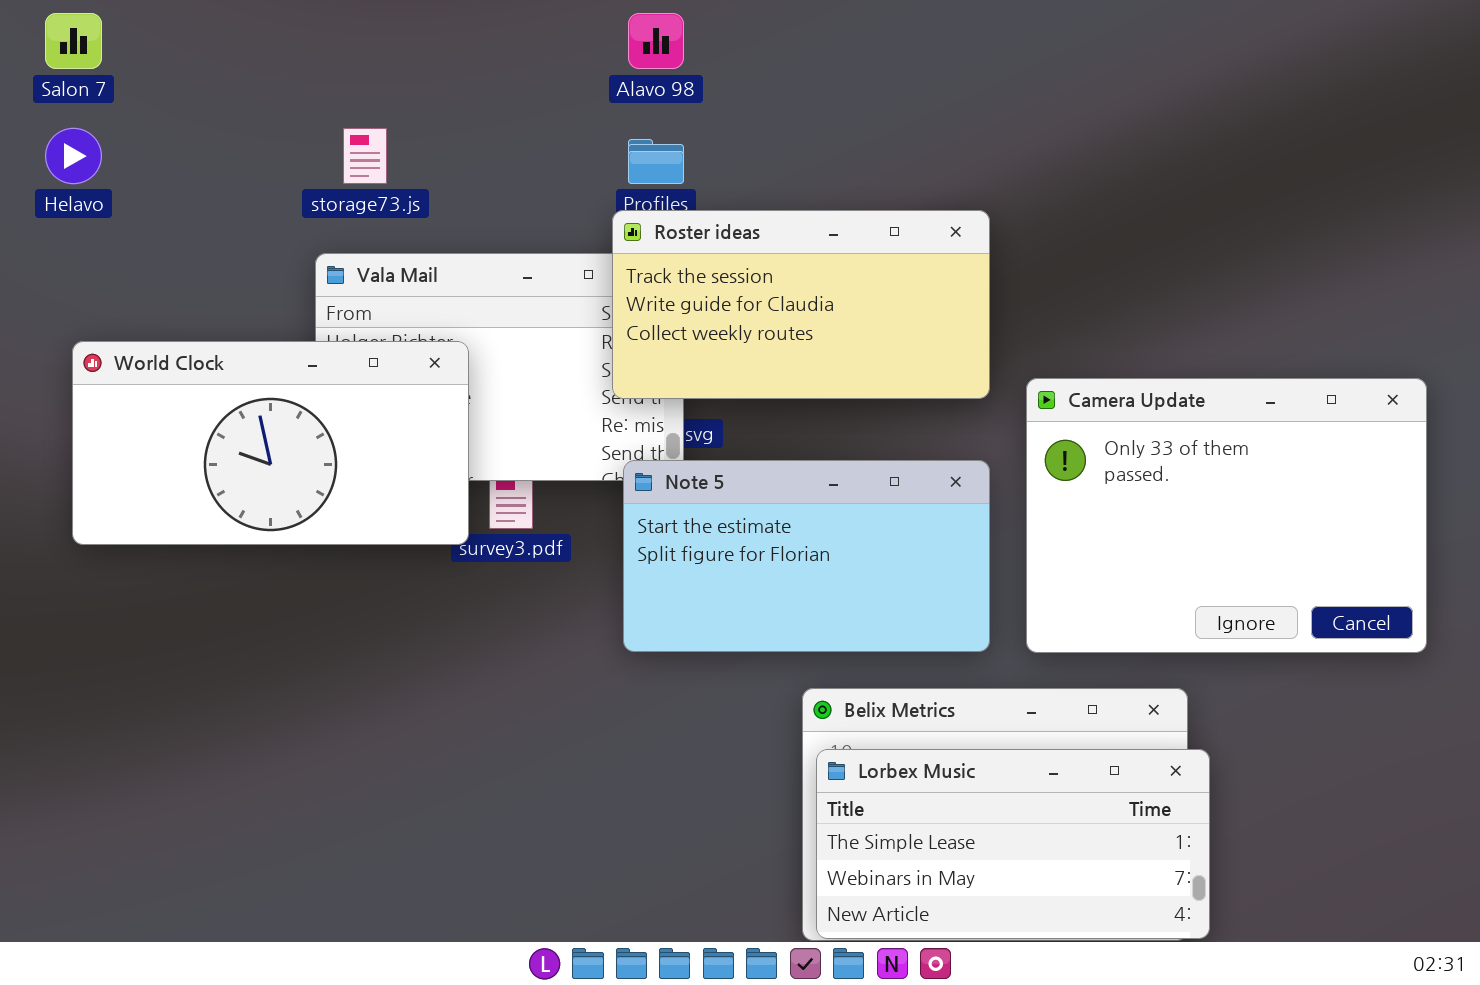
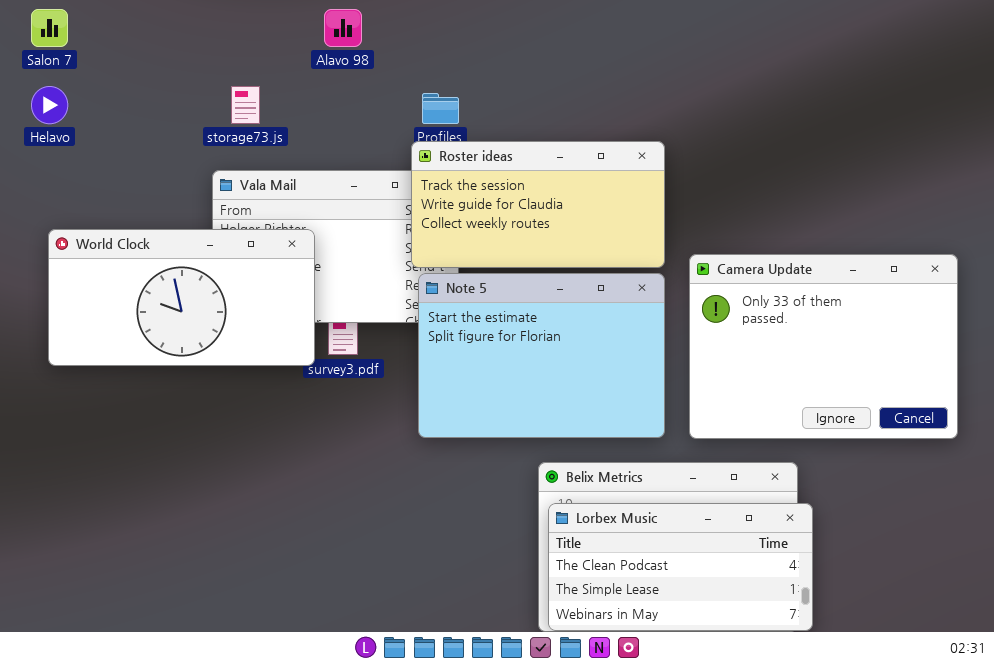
Alavo 98: [628,13,684,69] -> [324,9,362,47], moved
Note 5: [623,460,990,652] -> [418,273,665,438], resized
Lorbex Music: [816,749,1210,939] -> [548,503,813,631], scrolled up 1 row

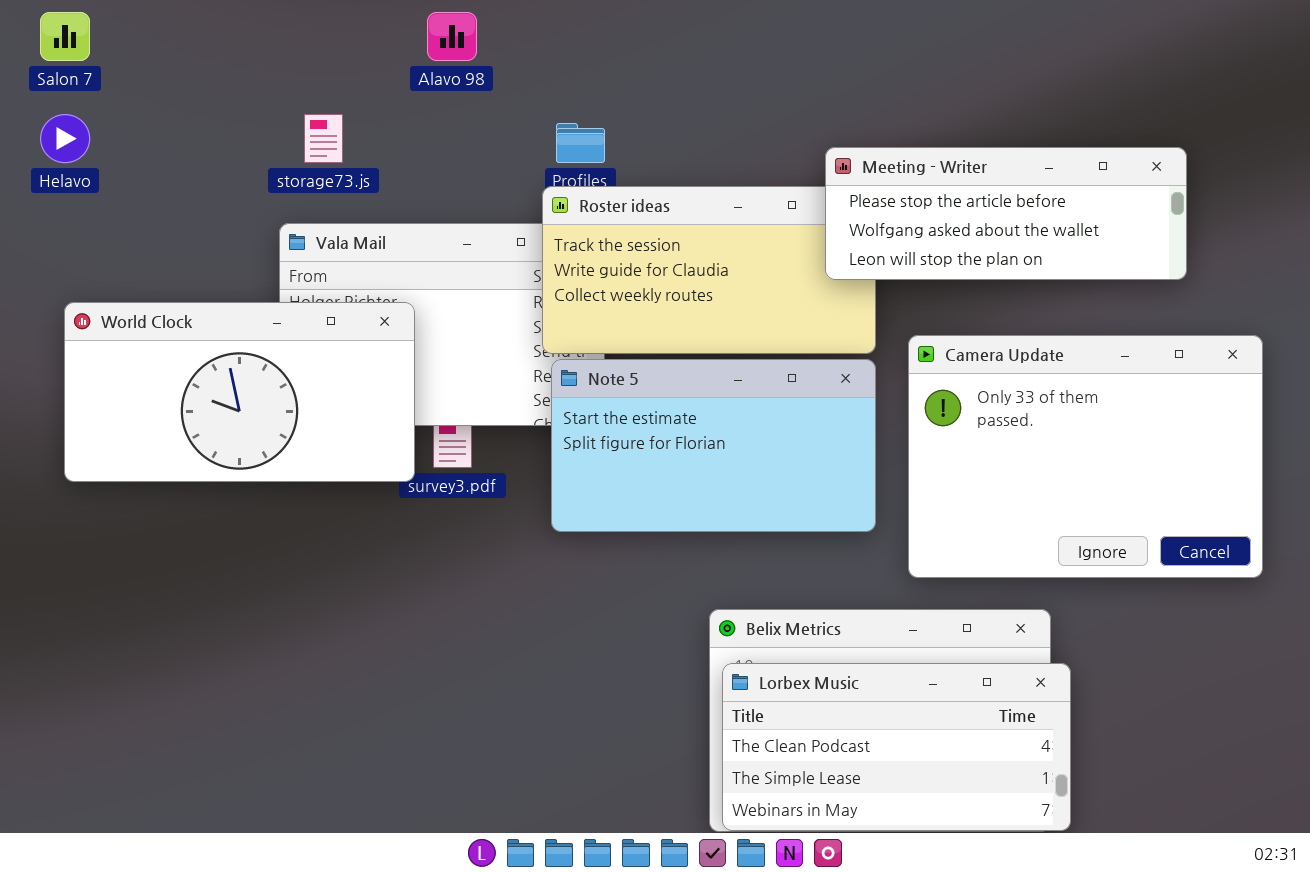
Meeting - Writer: none -> [825,147,1187,280], opened
Note 5: [418,273,665,438] -> [551,359,876,532], resized

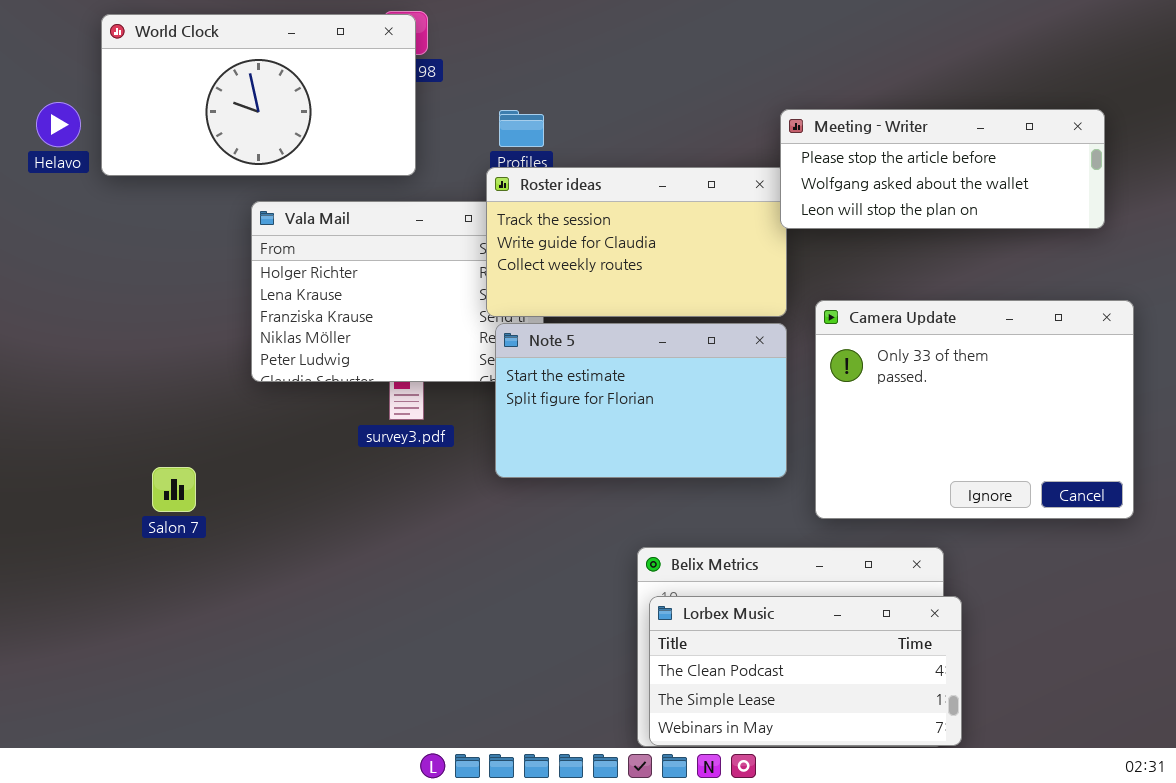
Salon 7: [40,12,90,61] -> [152,467,196,512], moved
Meeting - Writer: [825,147,1187,280] -> [780,109,1105,229], moved
World Clock: [64,302,415,482] -> [101,14,416,176], moved

